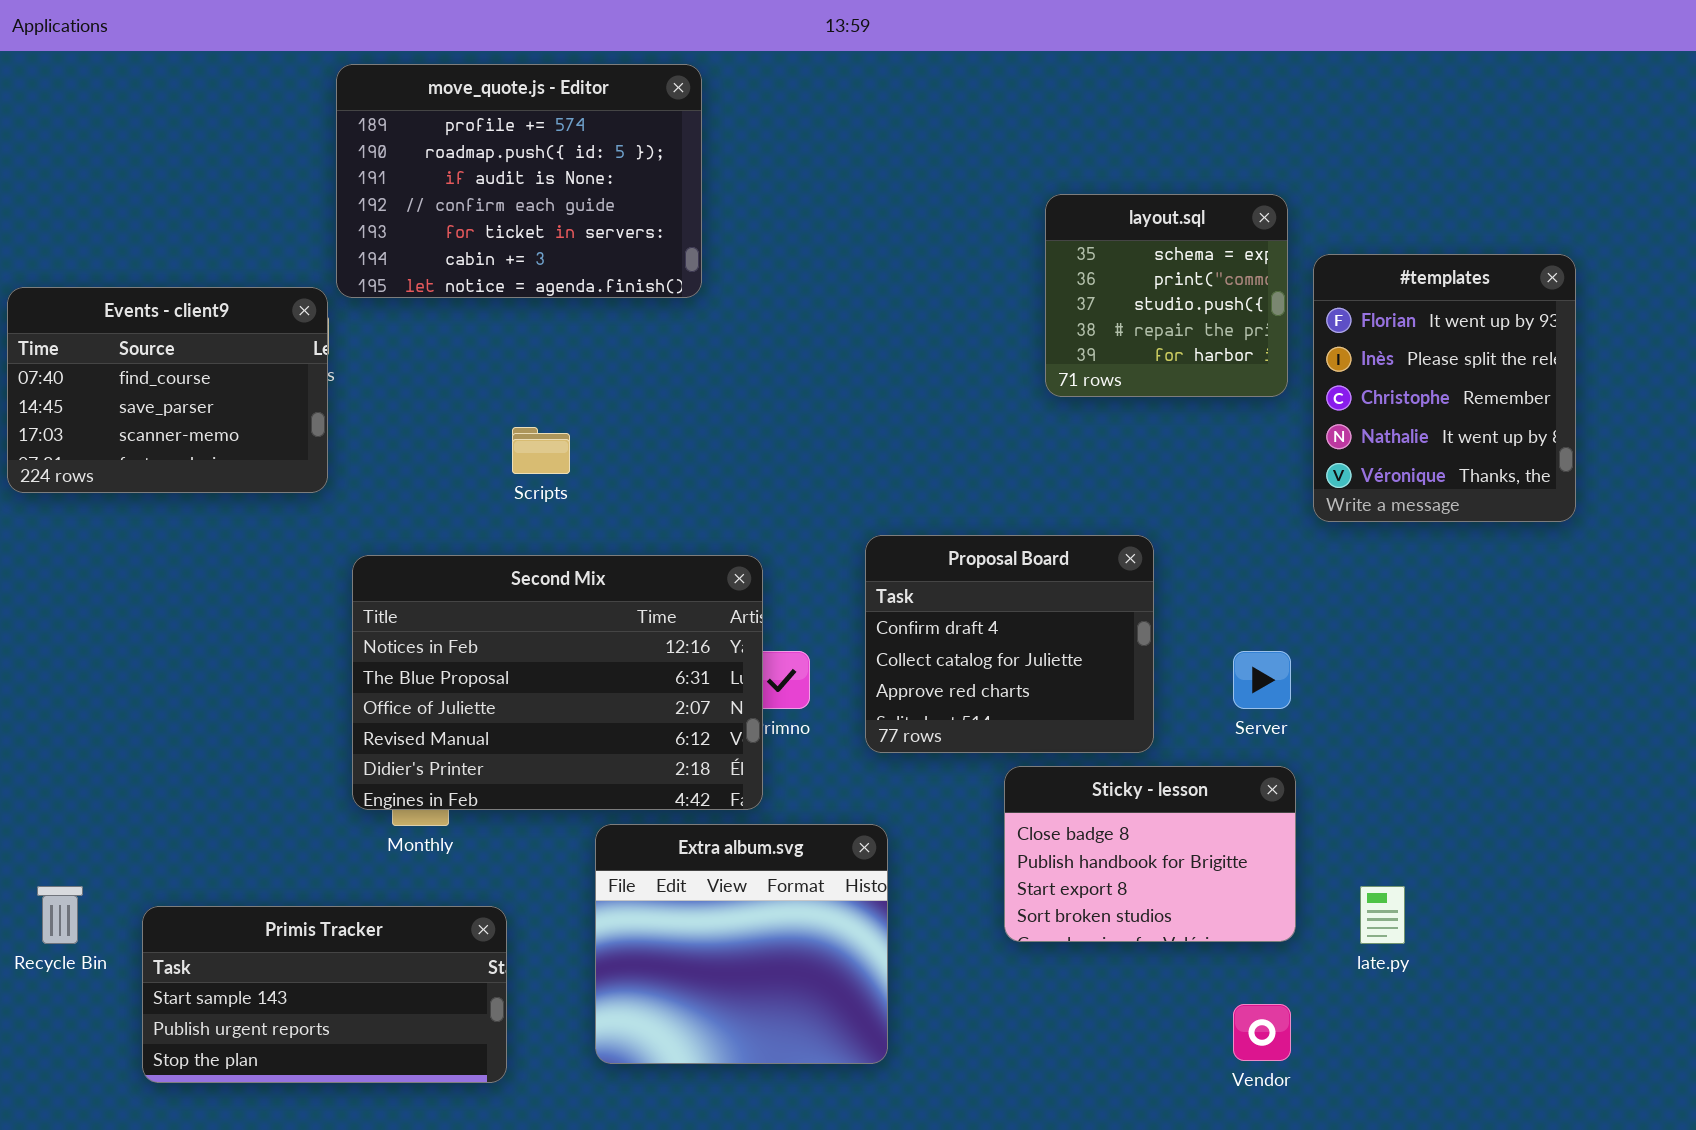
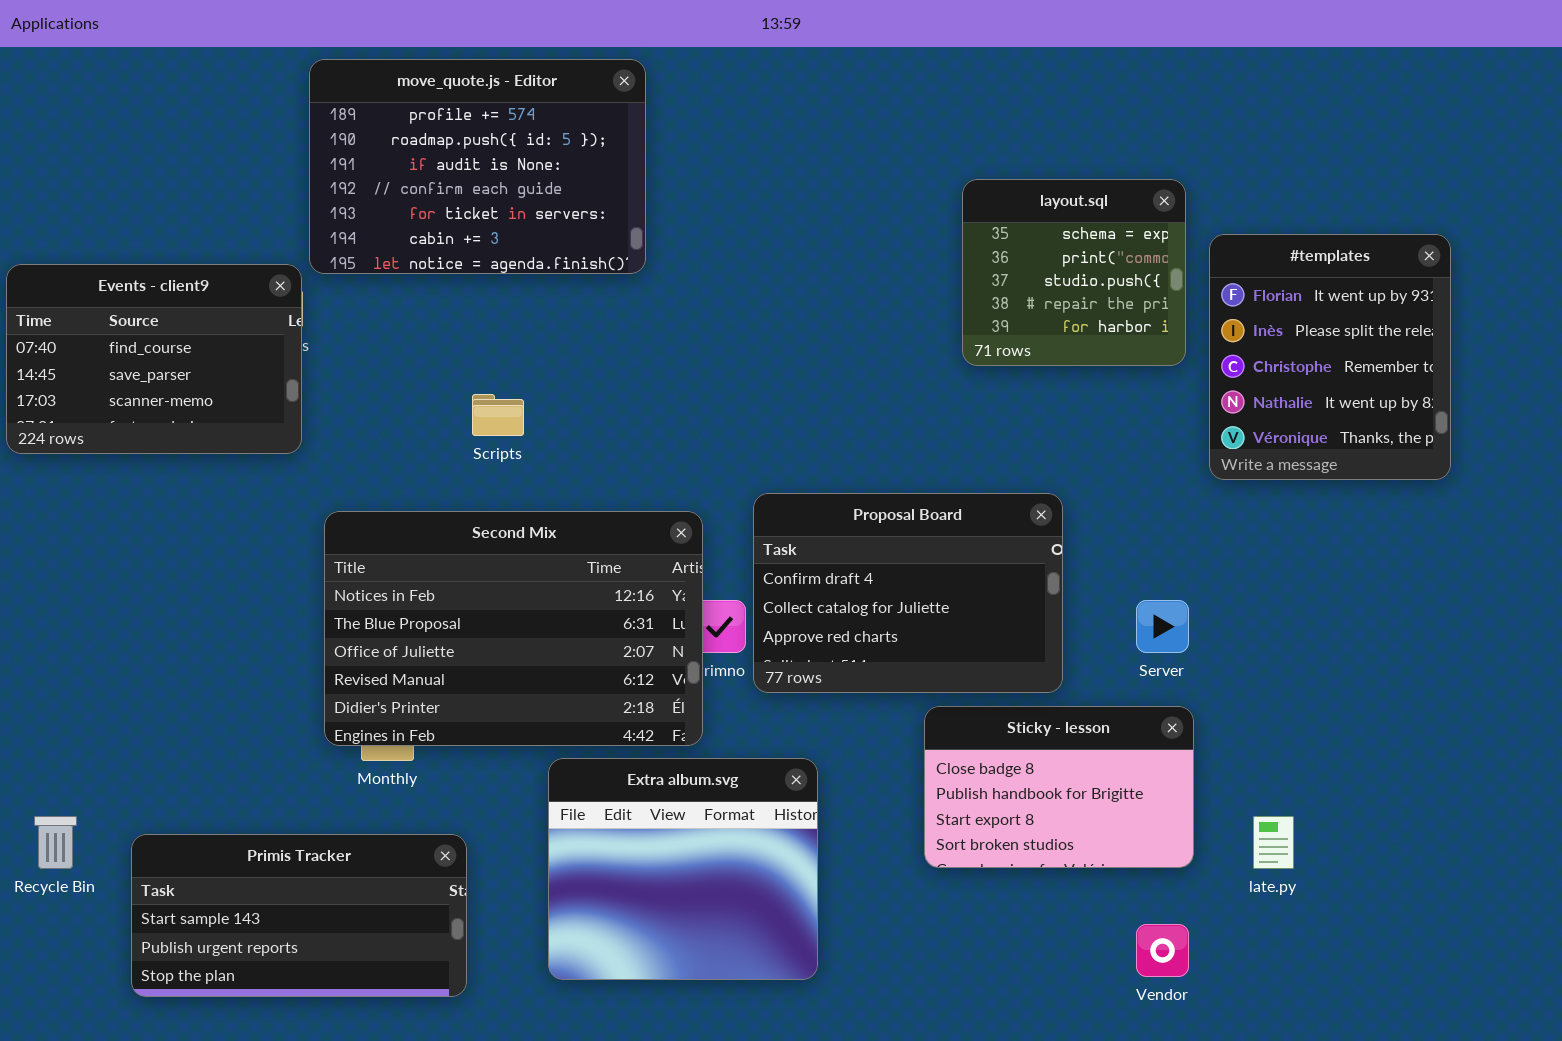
Proposal Board: [865,535,1154,753] -> [753,493,1063,693], resized

